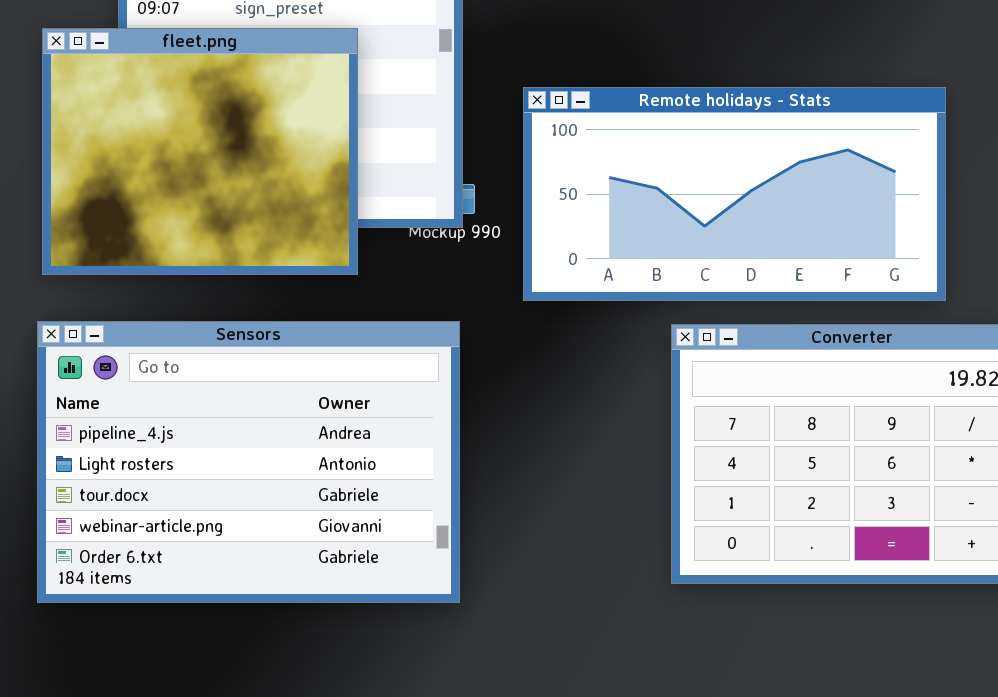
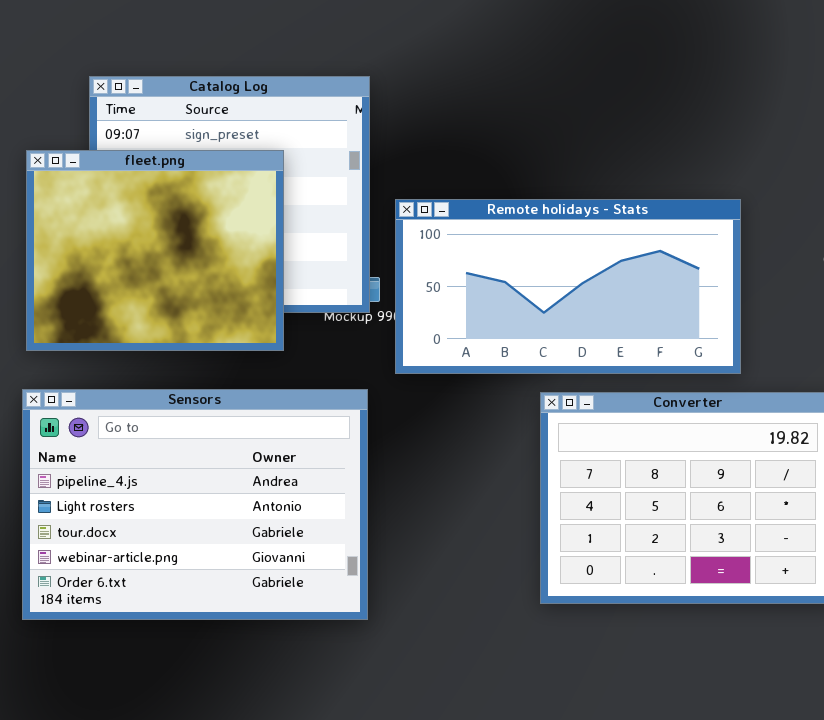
Remote holidays - Stats: [523,87,946,301] -> [395,199,741,374], moved

